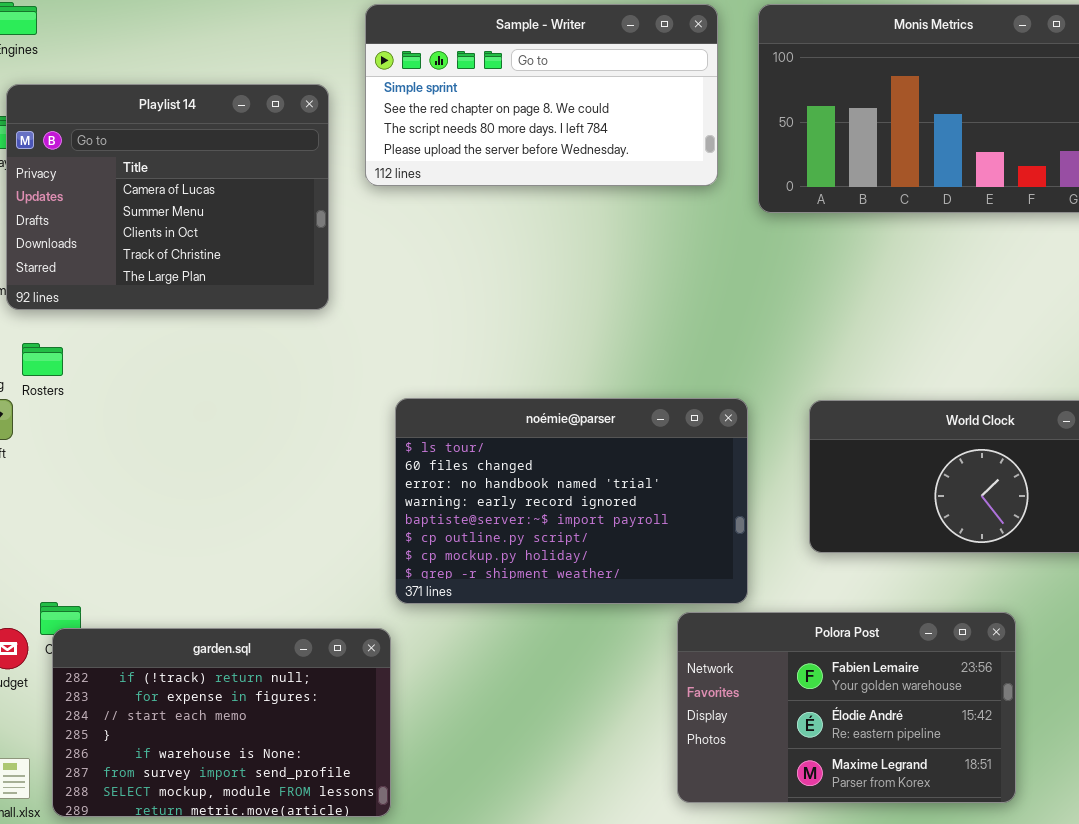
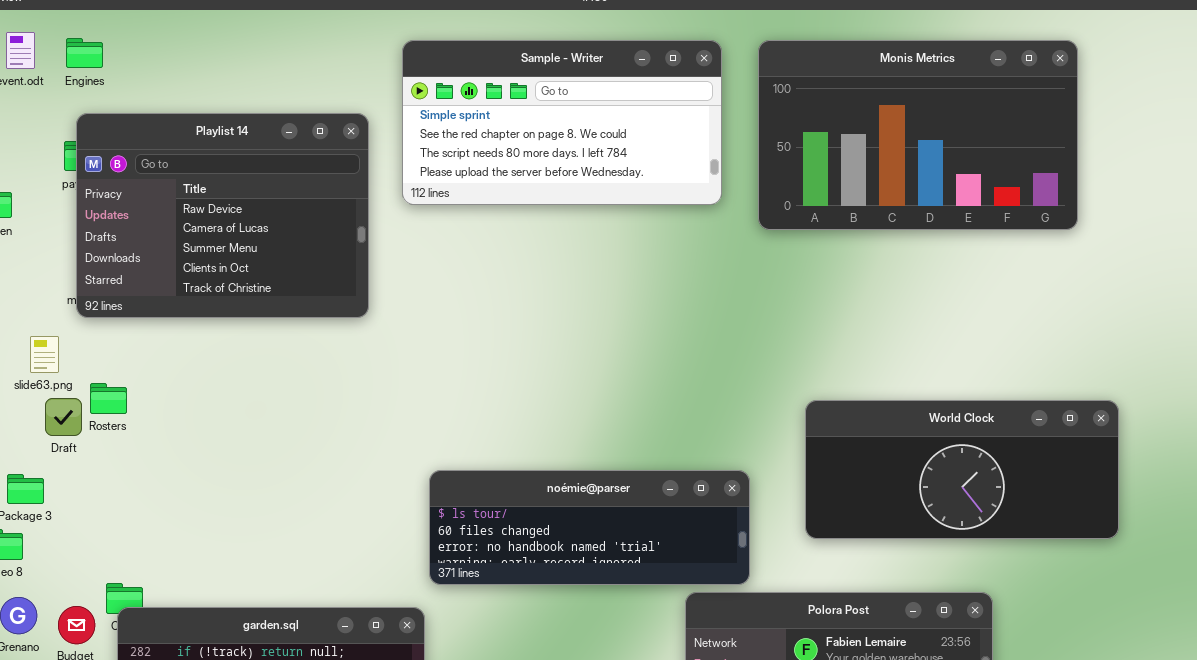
Playlist 14: [6,84,329,310] -> [76,113,369,318], scrolled up 1 row
Rosters: [22,343,63,376] -> [90,383,127,414], moved
noémie@parser: [395,398,748,604] -> [429,470,750,585], resized

